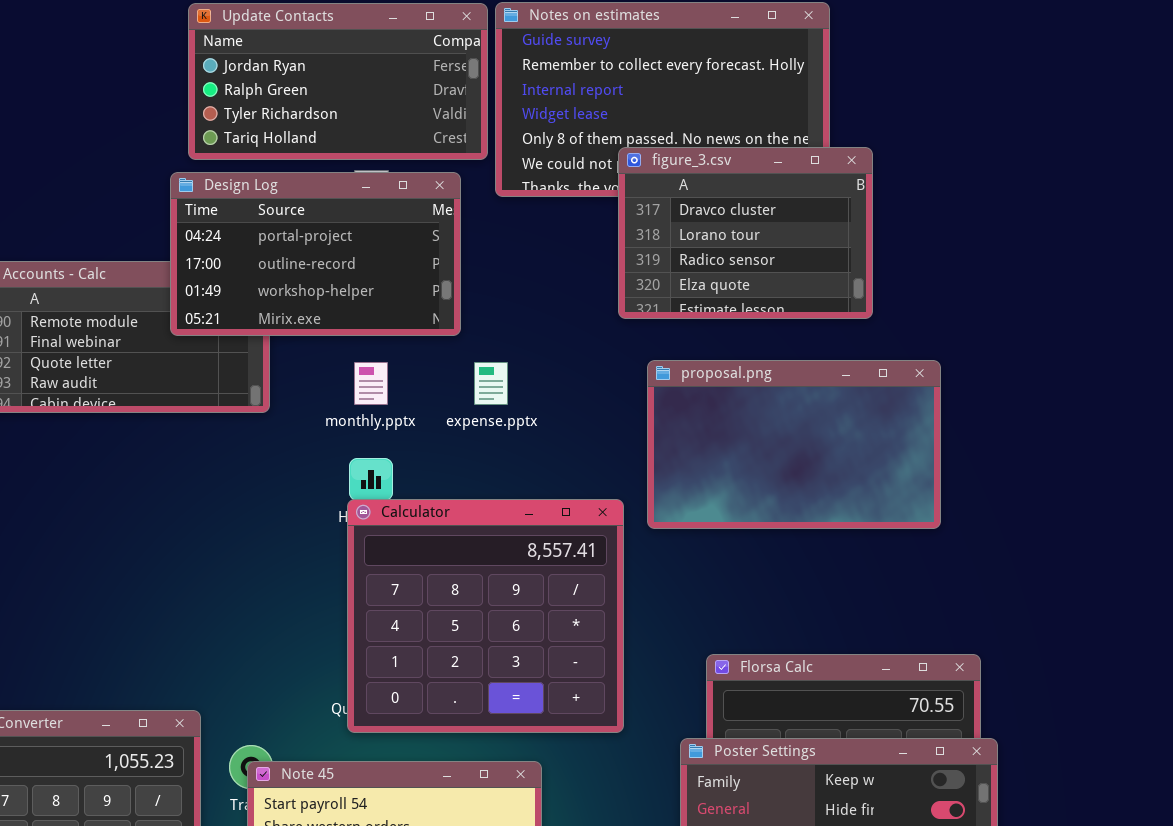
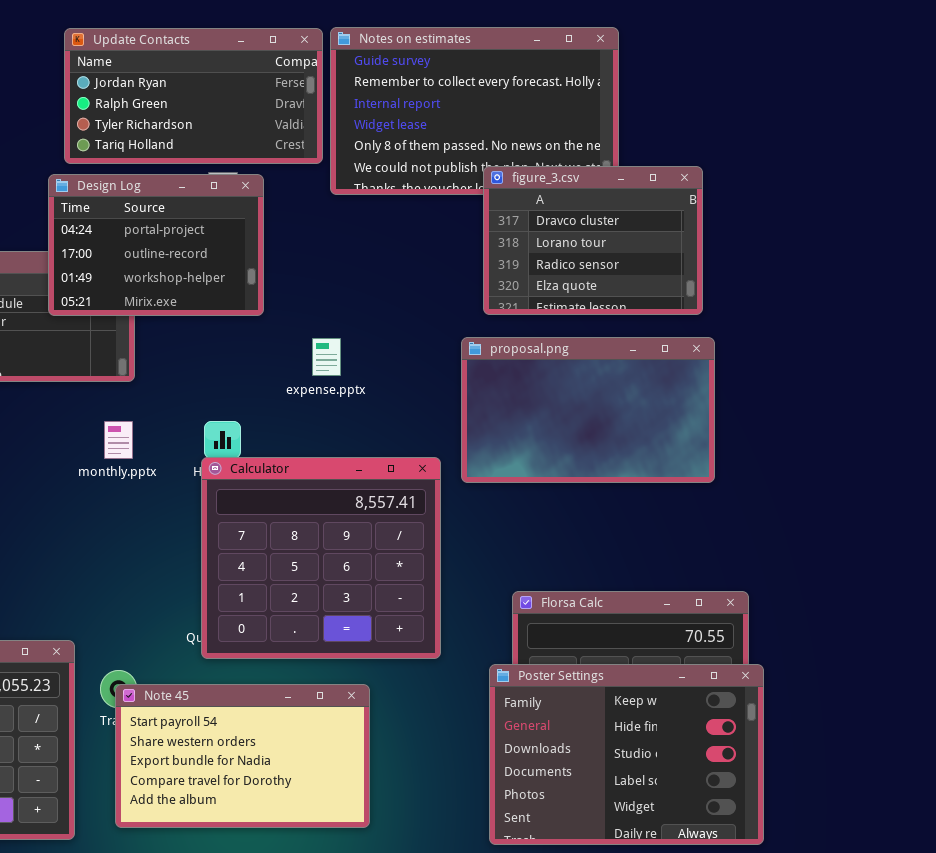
figure_3.csv: [618,147,873,319] -> [483,166,703,315], moved
Design Log: [170,172,461,336] -> [48,174,264,316], resized
monthly.pptx: [354,362,388,405] -> [104,421,133,459], moved

